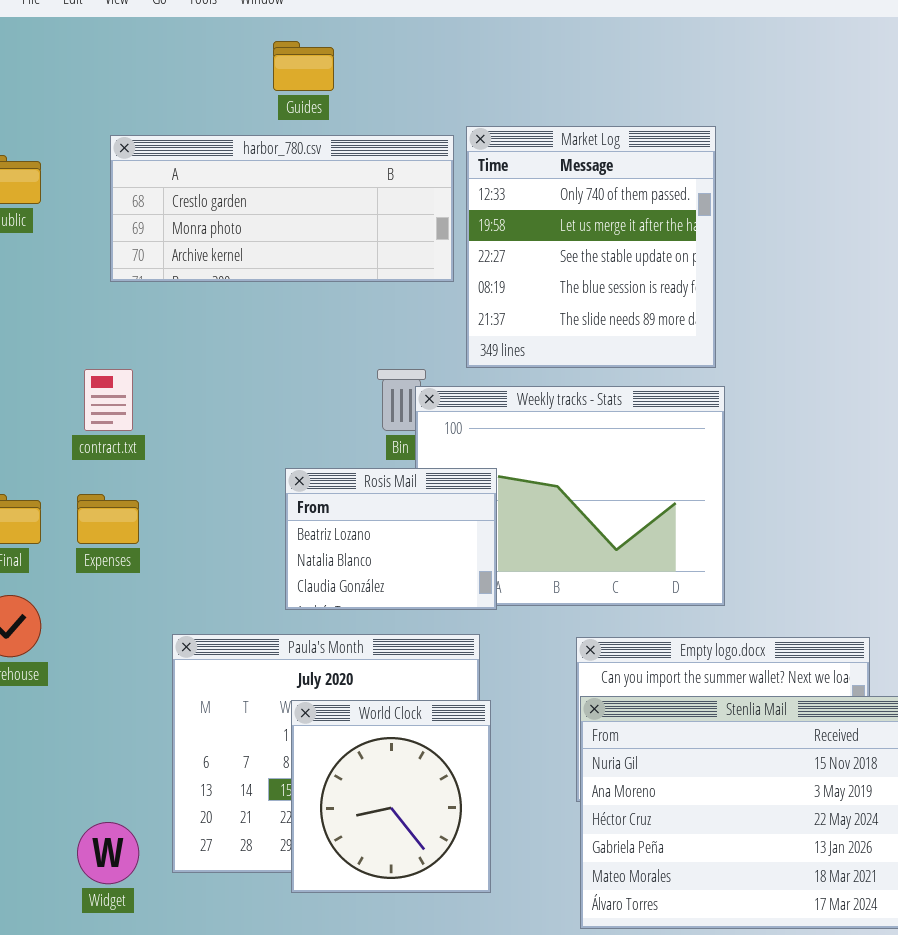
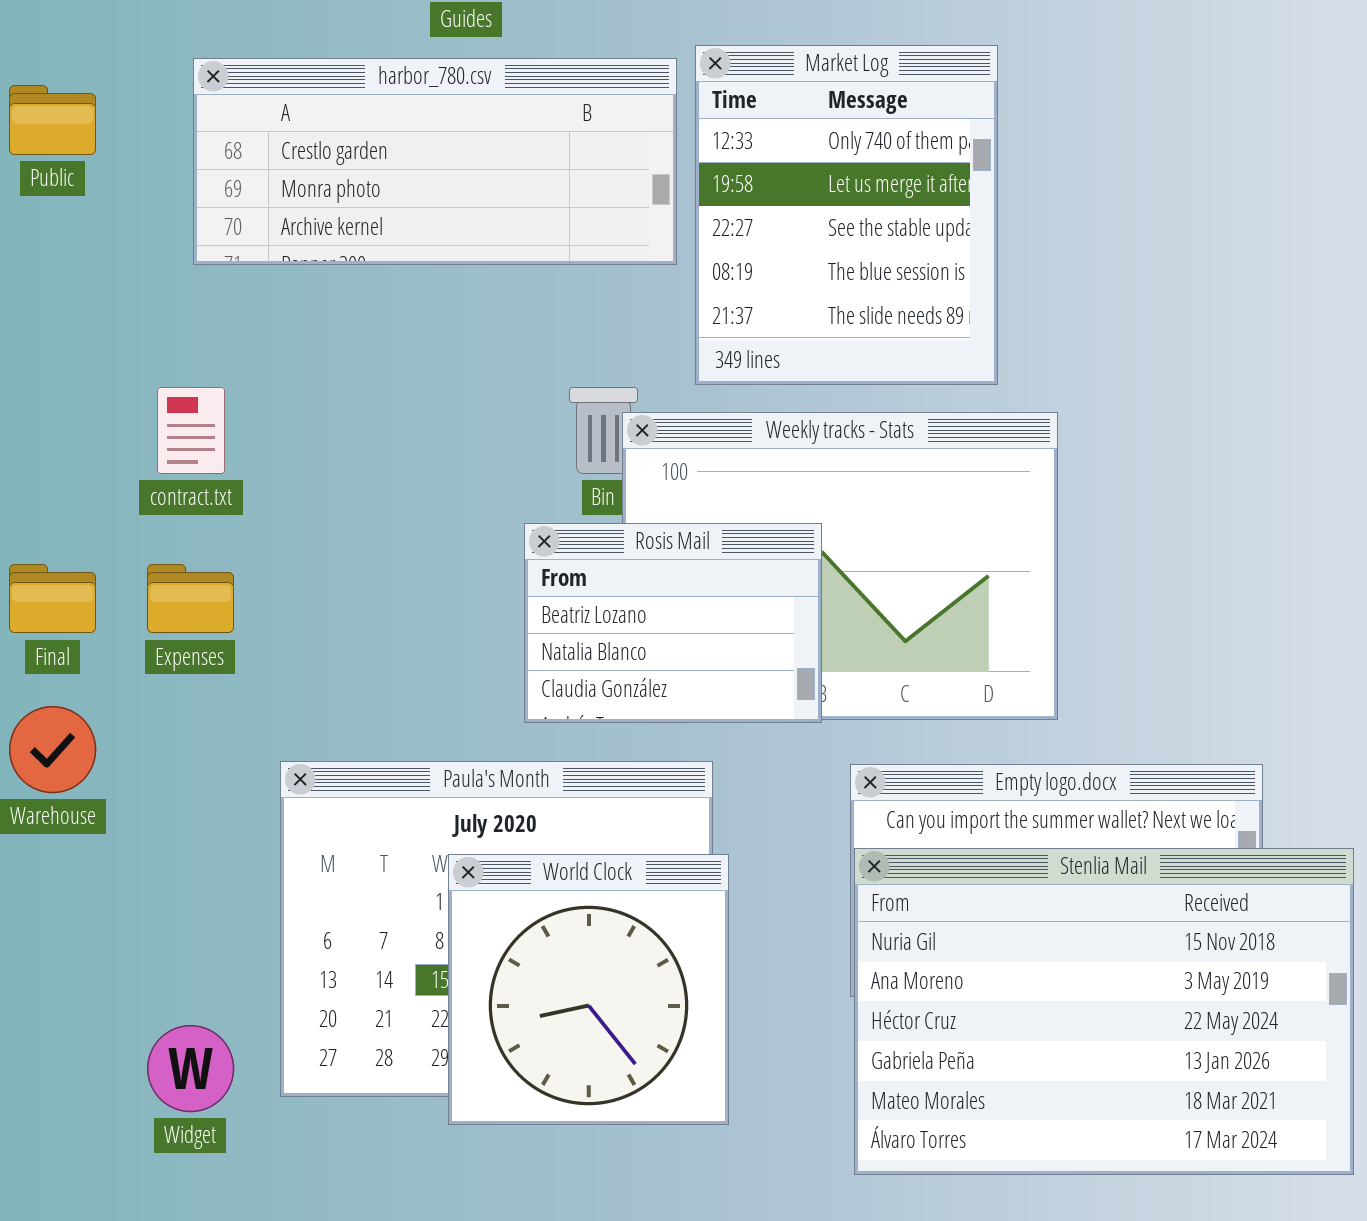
Market Log: [466,126,716,368] -> [695,45,998,385], resized
Rosis Mail: [285,468,497,610] -> [524,523,822,723], moved

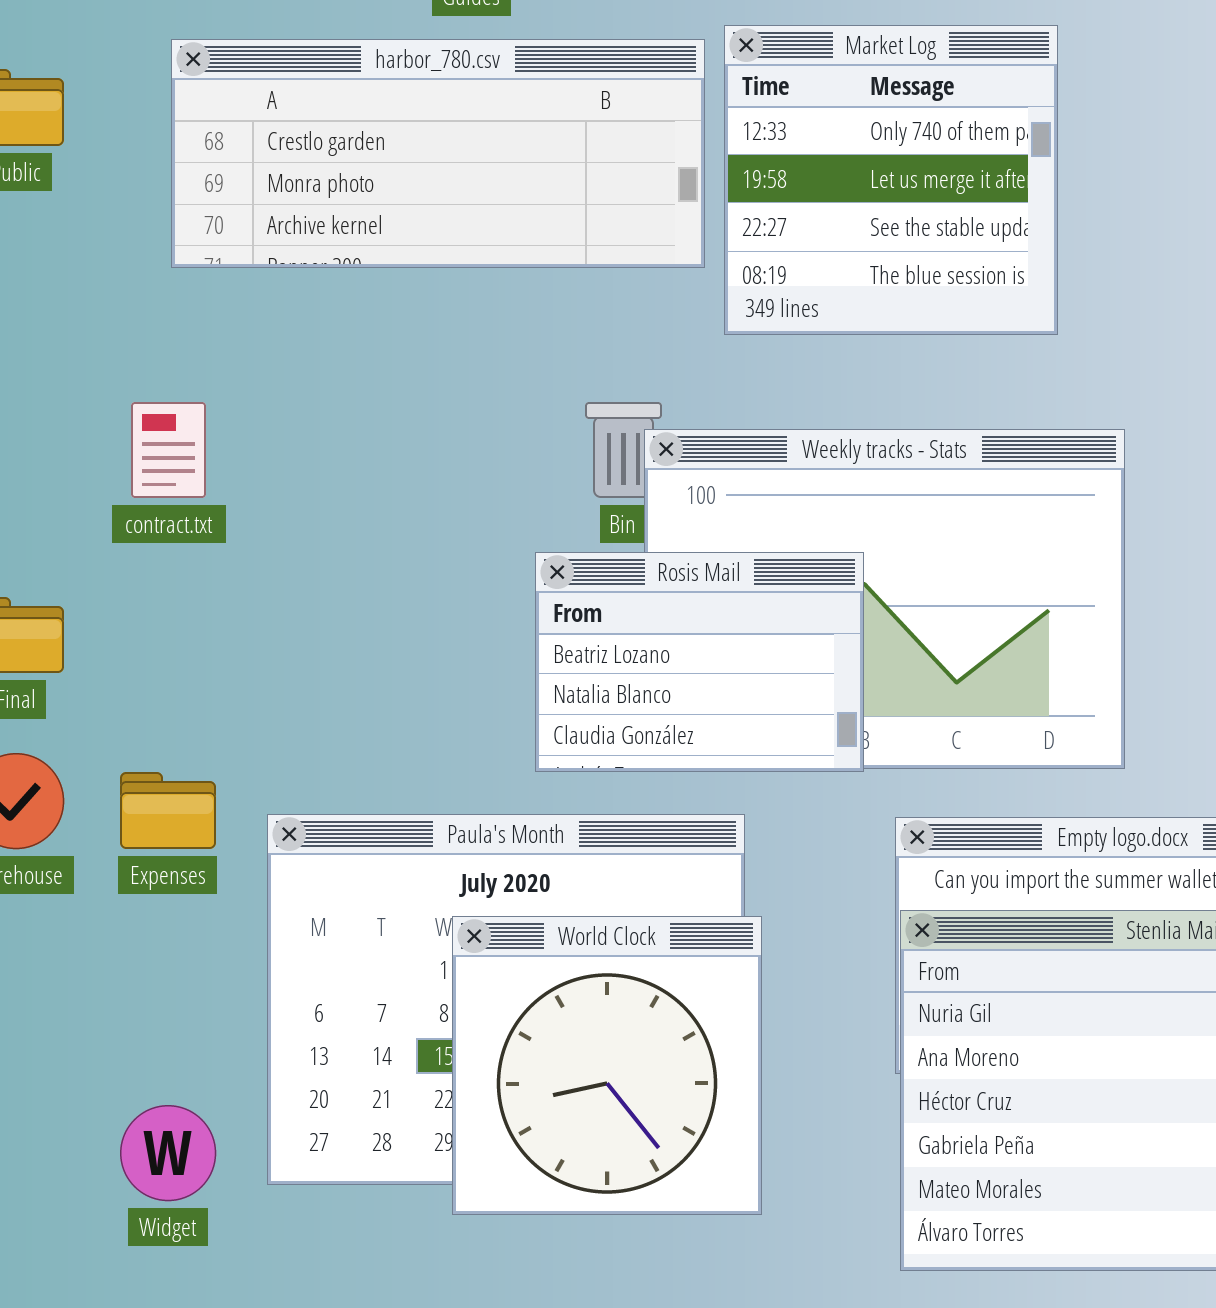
Market Log: [695,45,998,385] -> [724,25,1058,335], resized
Expenses: [147,564,234,633] -> [120,772,216,849], moved

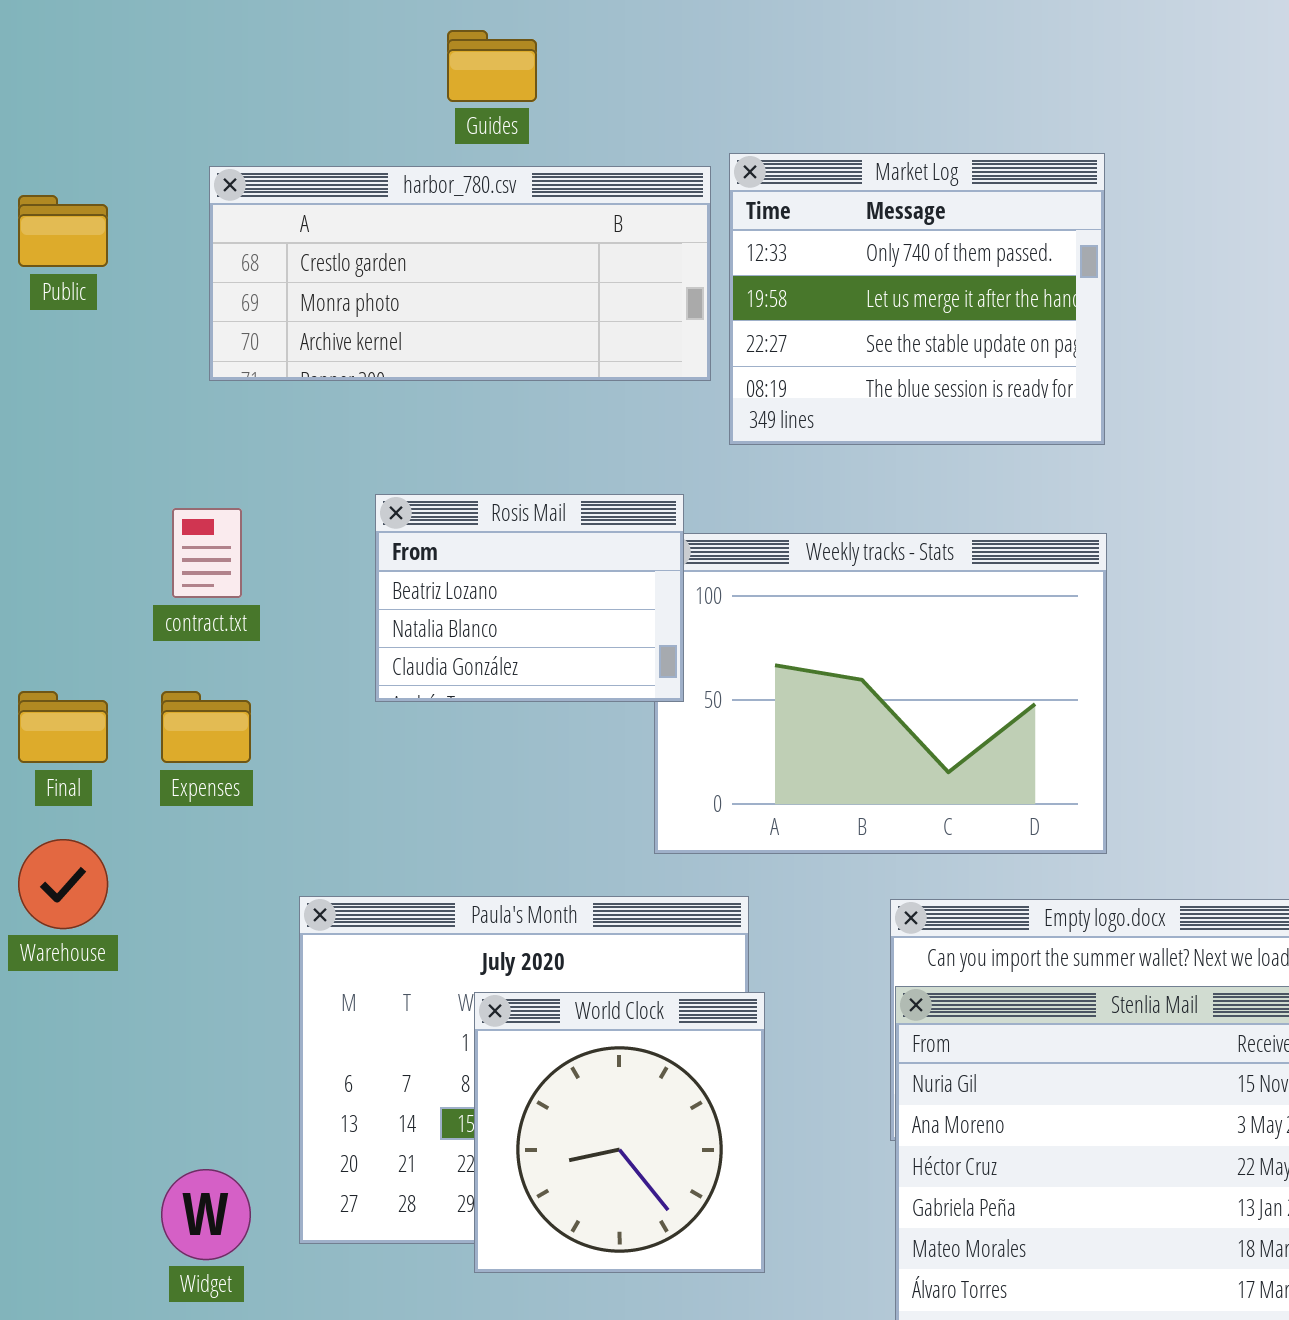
Market Log: [724,25,1058,335] -> [729,153,1105,445], resized
Rosis Mail: [535,552,864,772] -> [375,494,684,702], moved
Expenses: [120,772,216,849] -> [161,691,251,763], moved

